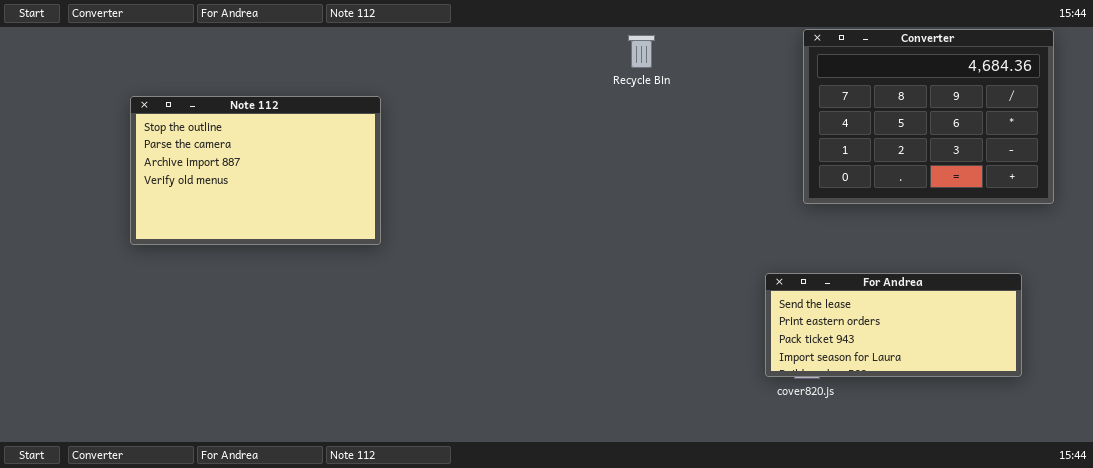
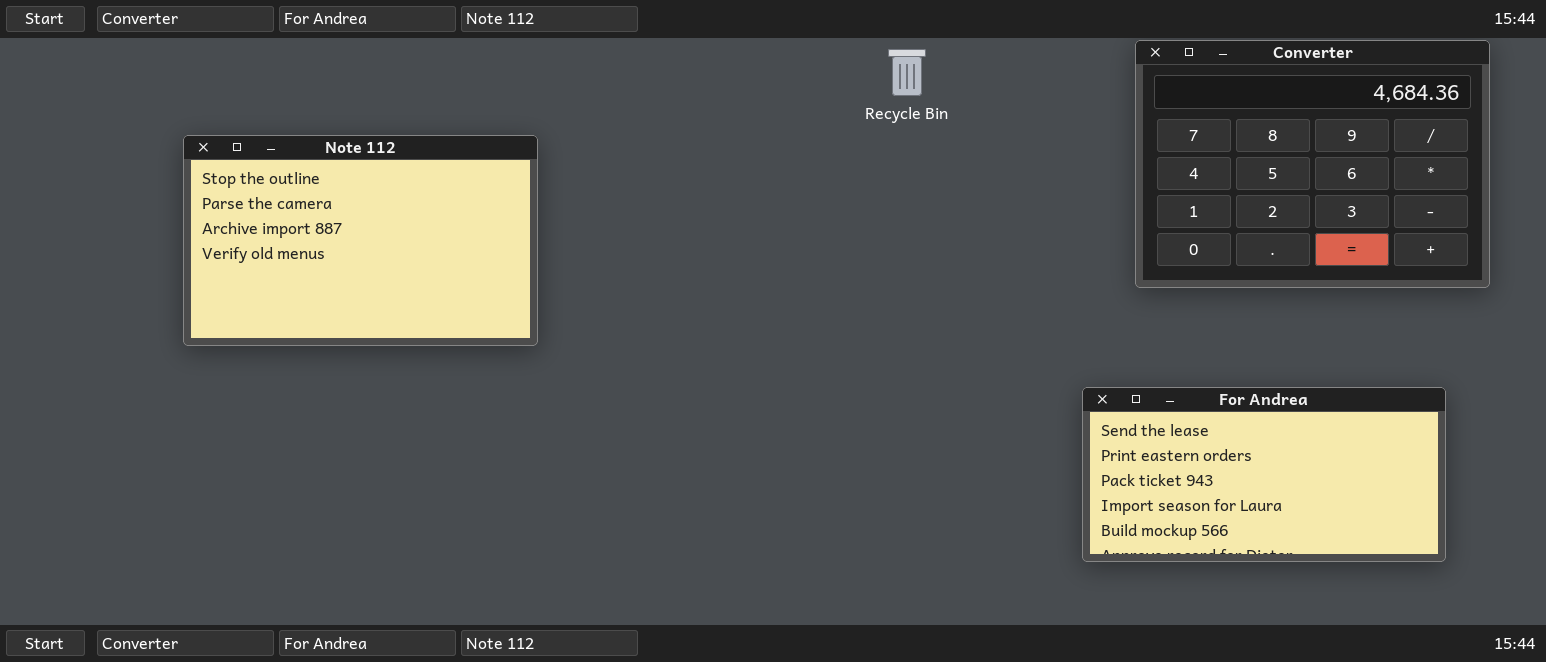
For Andrea: [765,273,1022,377] -> [1082,387,1446,562], resized

